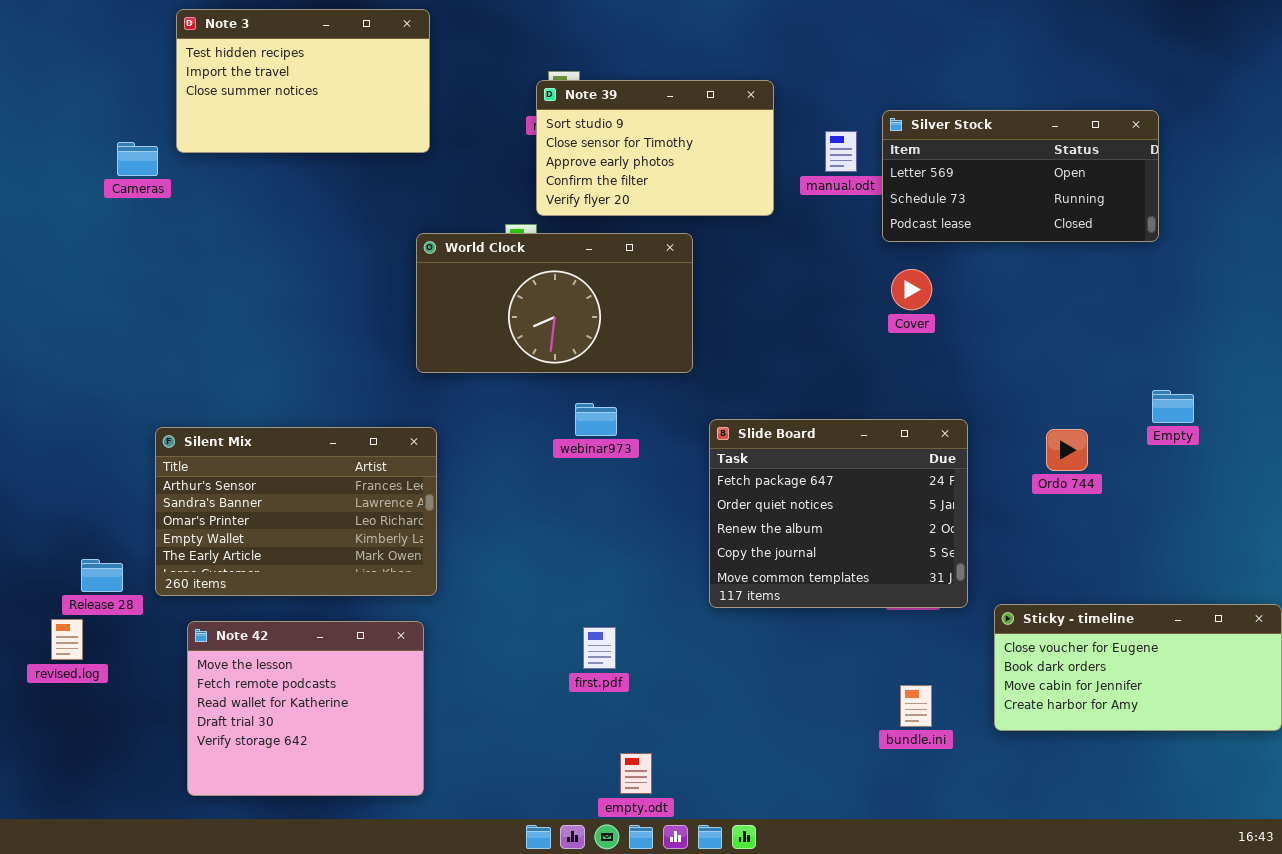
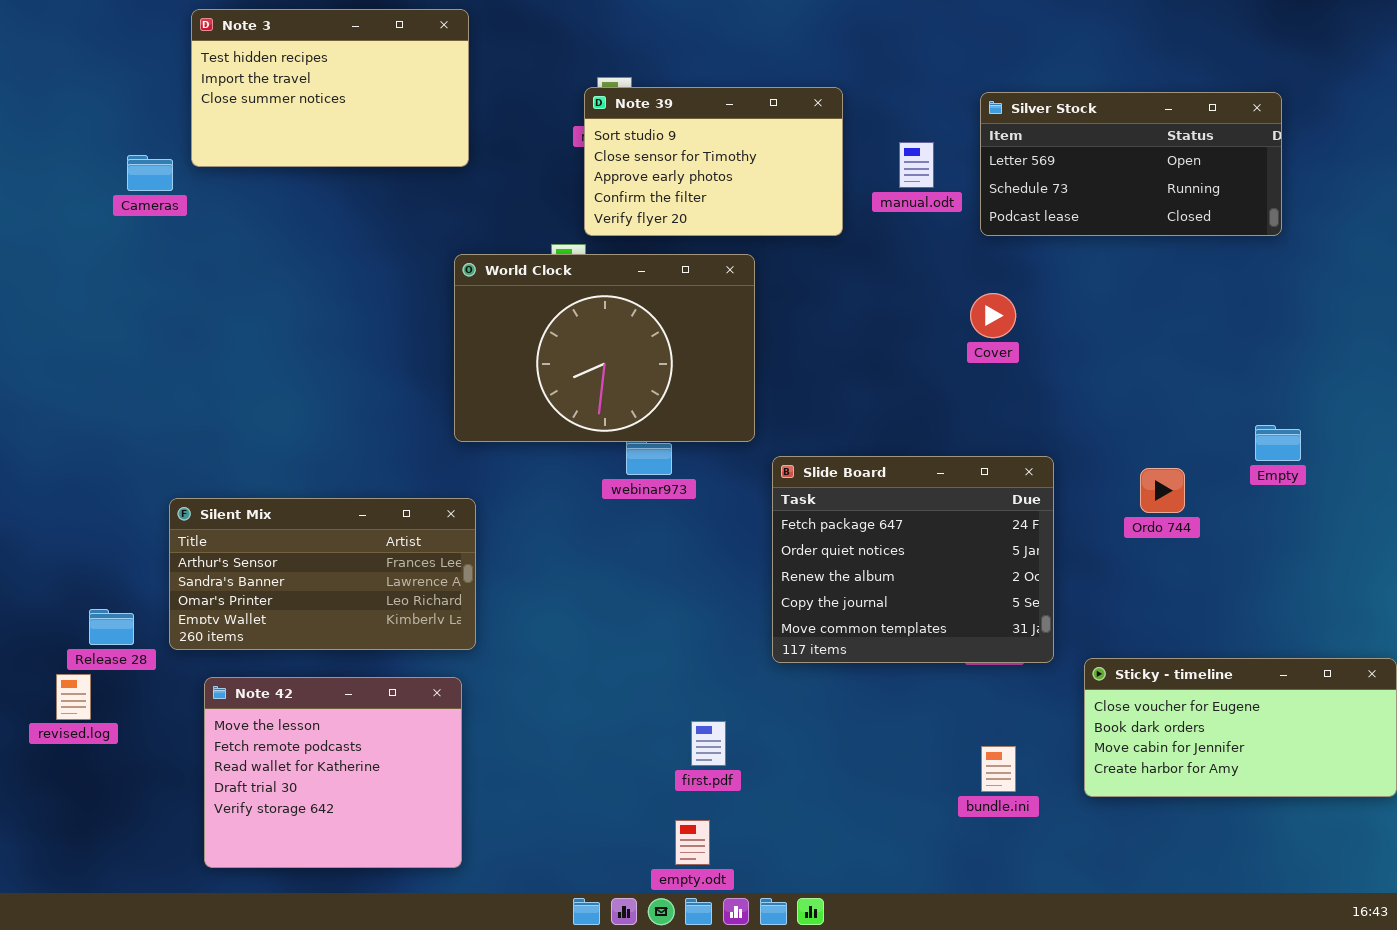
Silver Stock: [882,110,1159,242] -> [980,92,1282,236], moved
World Clock: [416,233,693,373] -> [454,254,755,442], resized
Silent Mix: [155,427,437,596] -> [169,498,476,650], resized
first.pdf: [583,627,616,669] -> [691,721,726,766], moved

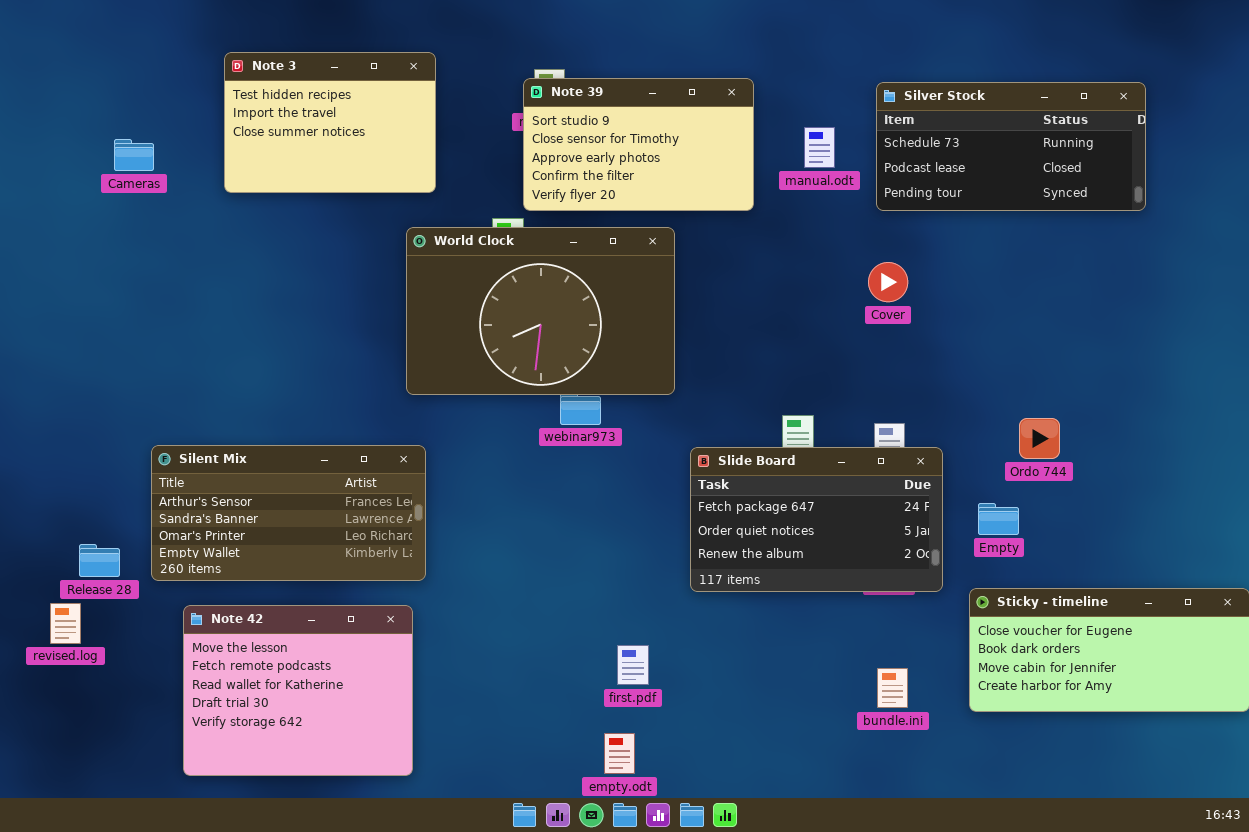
Note 3: [191,9,469,167] -> [224,52,436,193], moved, resized
Silver Stock: [980,92,1282,236] -> [876,82,1146,211], scrolled down 1 row
Empty: [1255,425,1301,461] -> [978,503,1019,535], moved
Slide Board: [772,456,1054,663] -> [690,447,943,592], resized

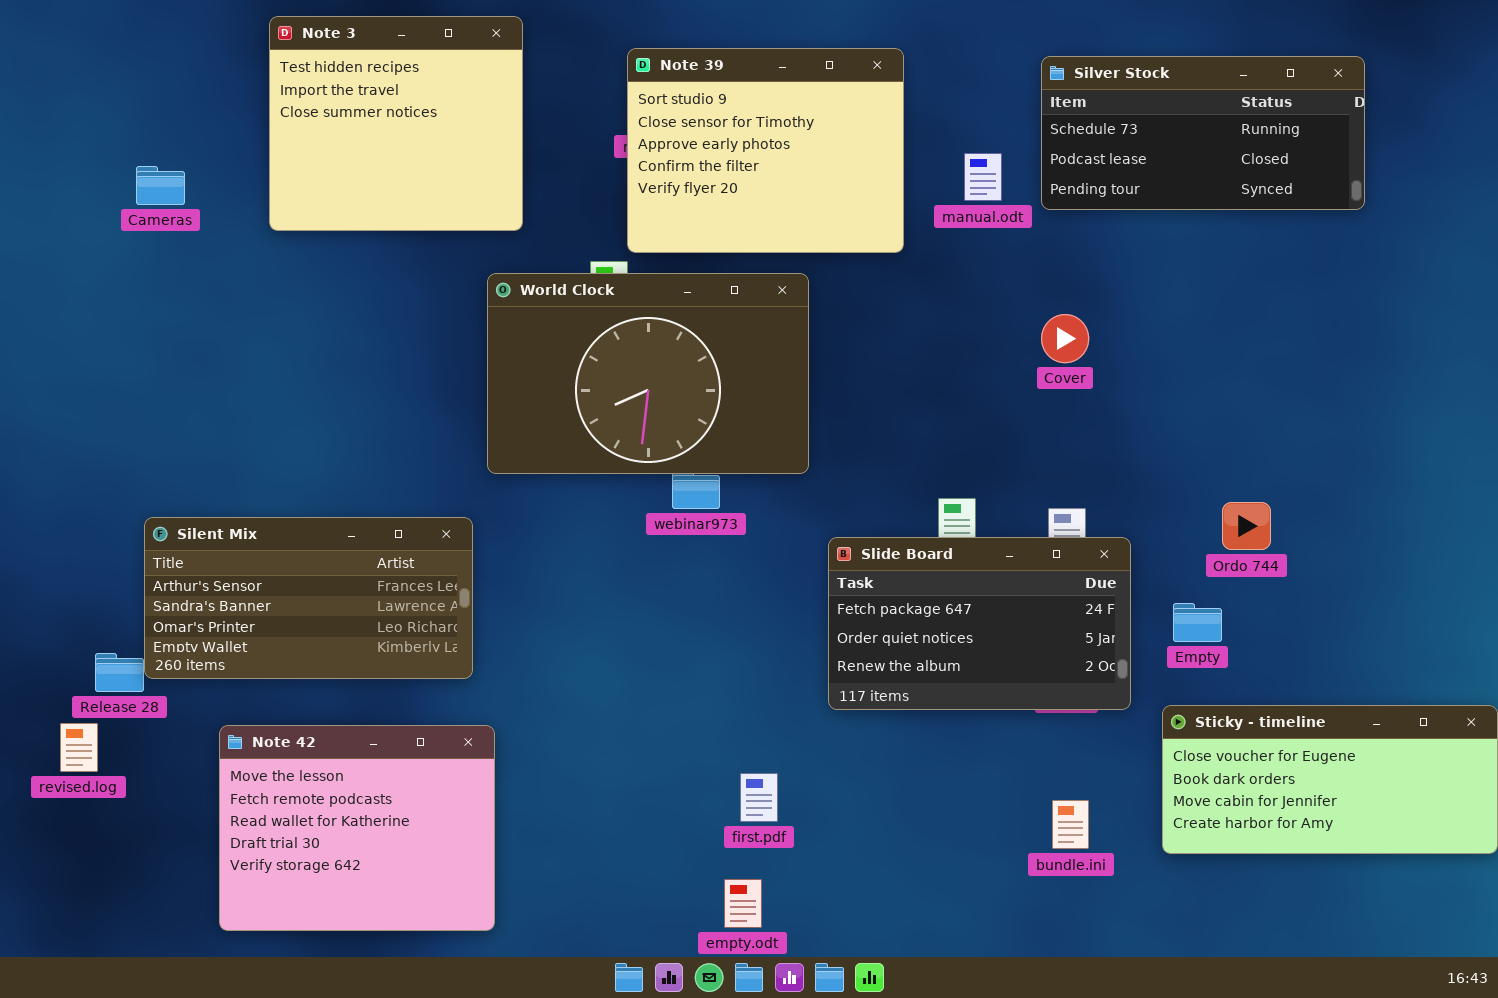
Note 3: [224,52,436,193] -> [269,16,523,231], resized
Note 39: [523,78,754,211] -> [627,48,904,253], resized
Silver Stock: [876,82,1146,211] -> [1041,56,1365,210], moved
Silent Mix: [151,445,426,581] -> [144,517,473,679], moved

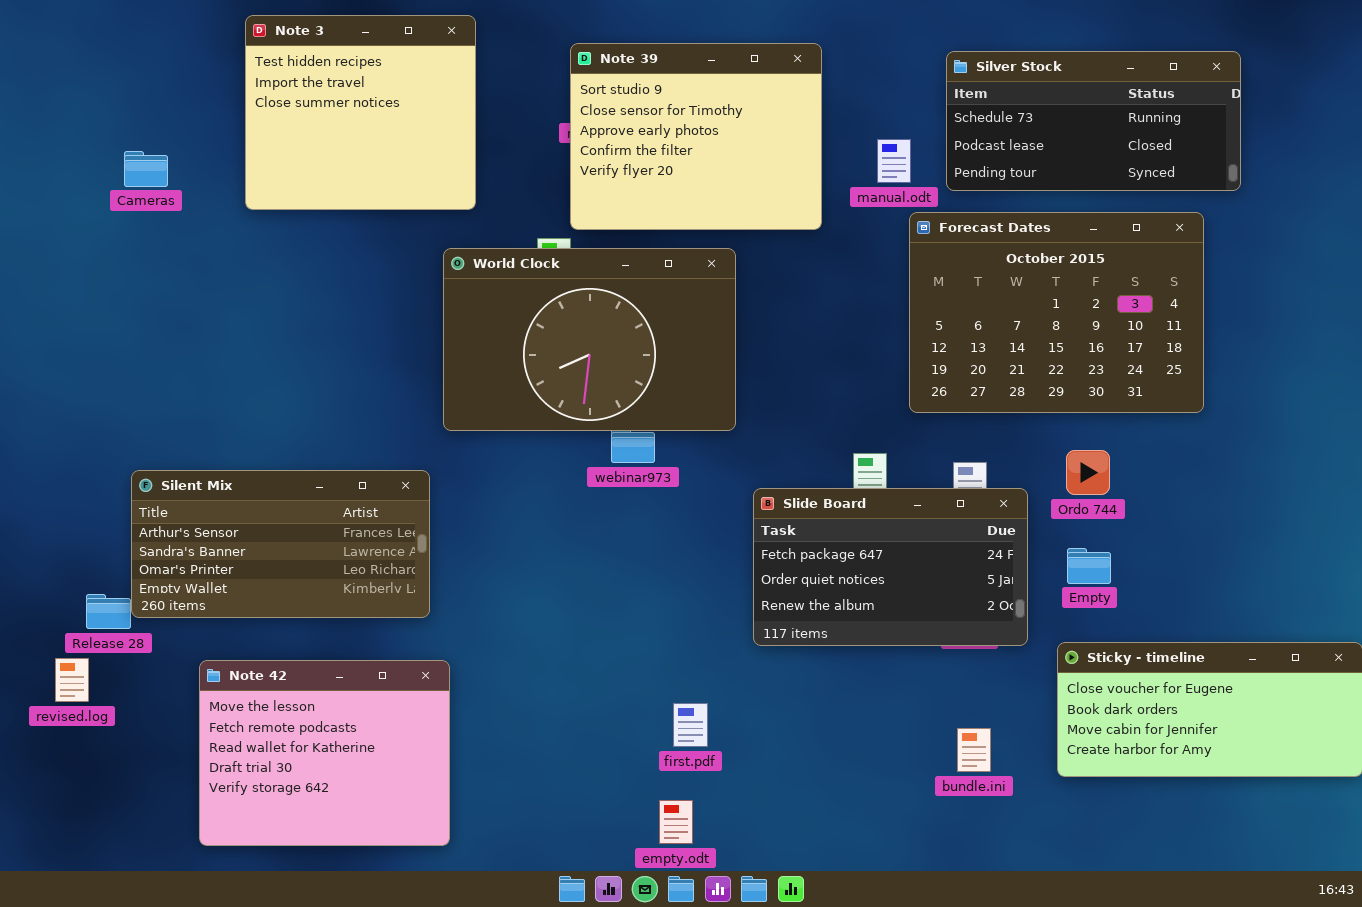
Forecast Dates: none -> [909,212,1204,413], opened
Ordo 744: [1222,502,1271,550] -> [1066,450,1110,495], moved

